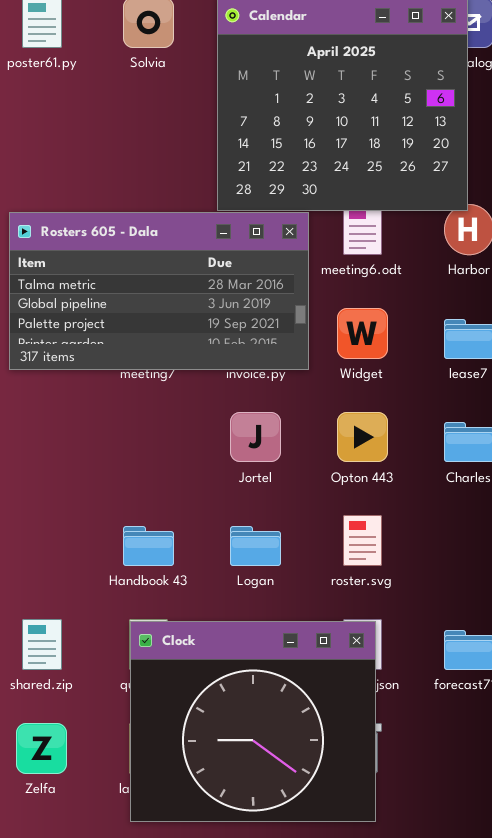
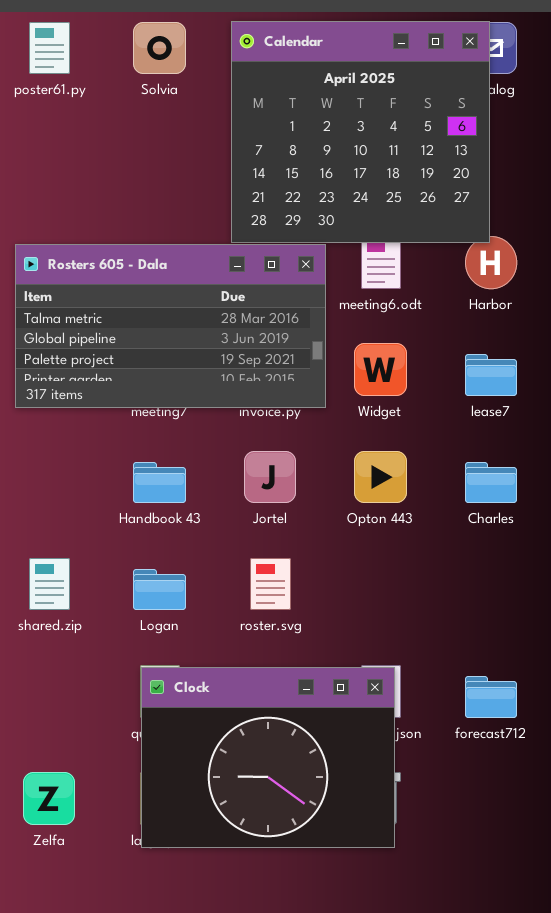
roster.svg: [343,515,382,566] -> [250,558,291,610], moved
Handbook 43: [123,526,174,566] -> [133,462,186,503], moved
Logan: [230,526,281,566] -> [133,569,186,610], moved
shared.zip: [22,619,62,670] -> [29,558,70,610], moved
Clock: [130,621,376,822] -> [141,667,395,848], resized

